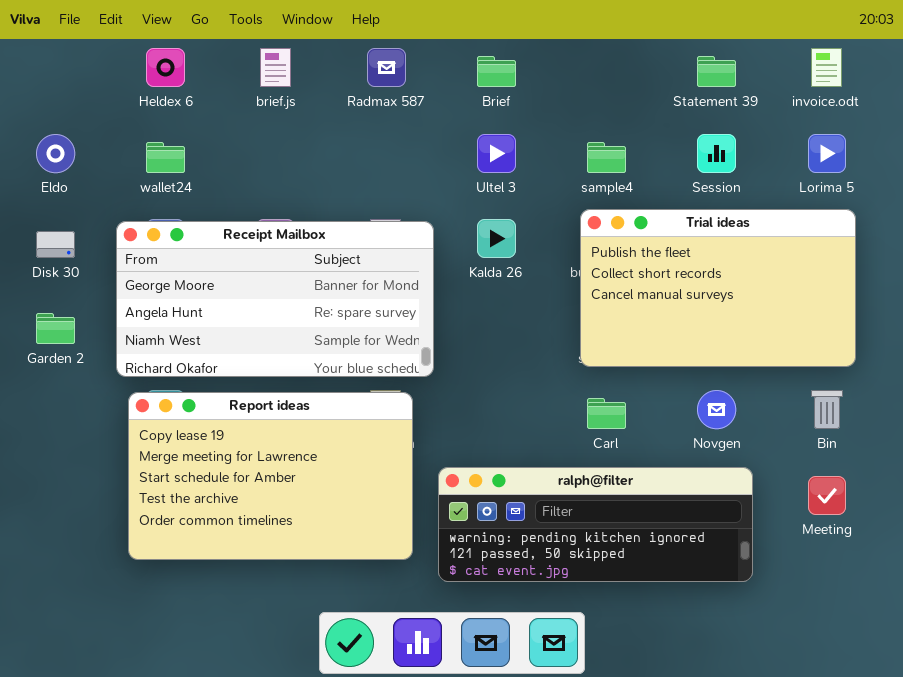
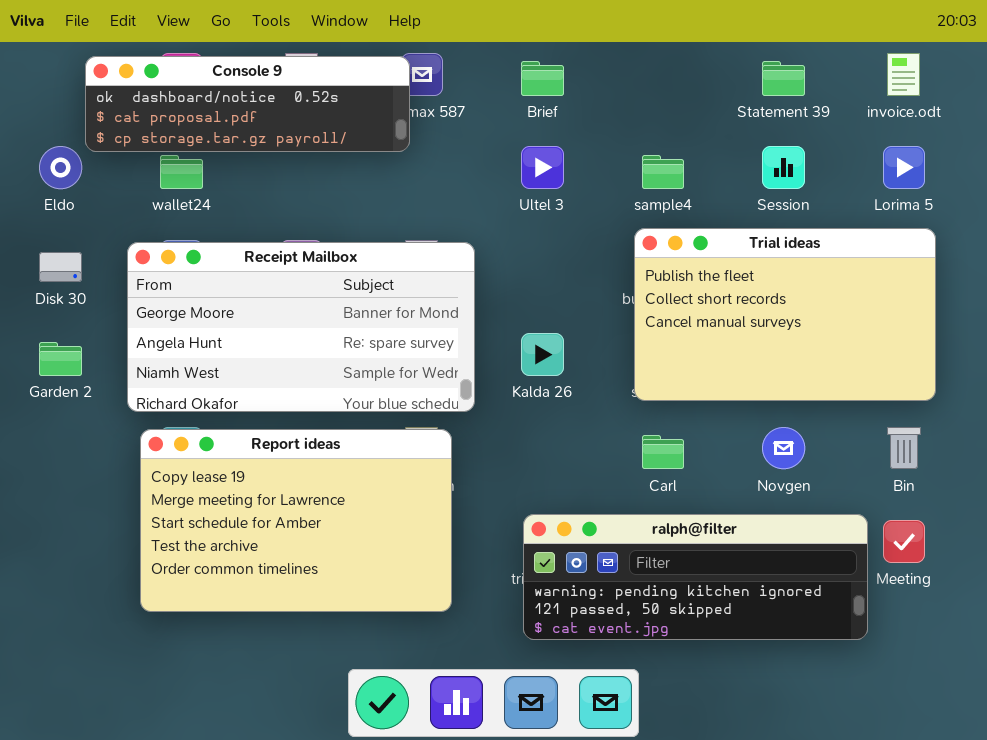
Console 9: none -> [85,56,410,152], opened
Kalda 26: [477,219,516,258] -> [521,333,564,376], moved
ralph@filter: [438,467,753,582] -> [523,514,868,640], moved

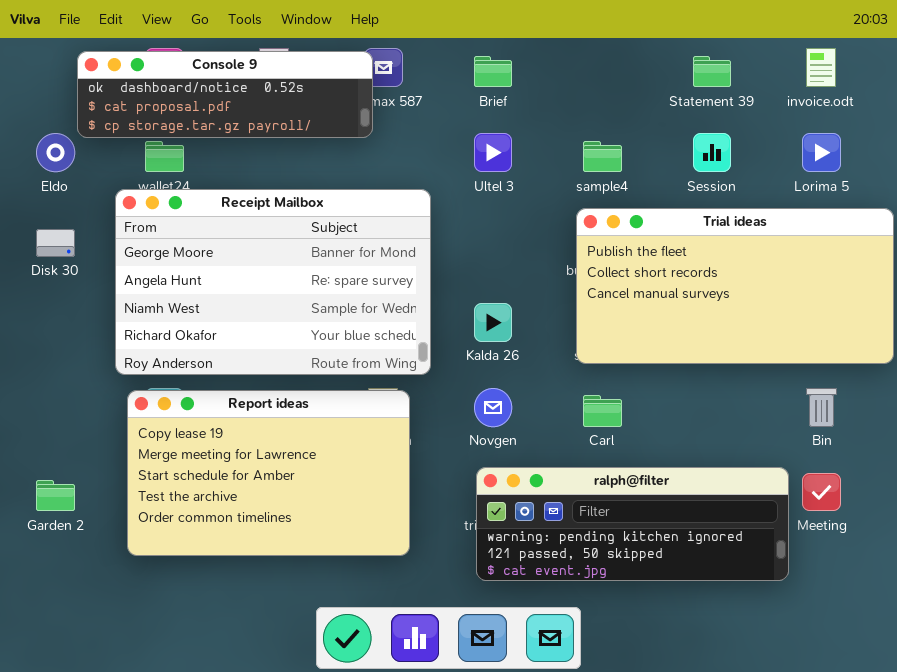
Trial ideas: [634,228,936,401] -> [576,208,894,364], resized
Receipt Mailbox: [127,242,475,412] -> [115,189,431,375], resized
Garden 2: [39,342,82,376] -> [36,480,75,511], moved
Novgen: [762,427,805,469] -> [474,388,512,427], moved

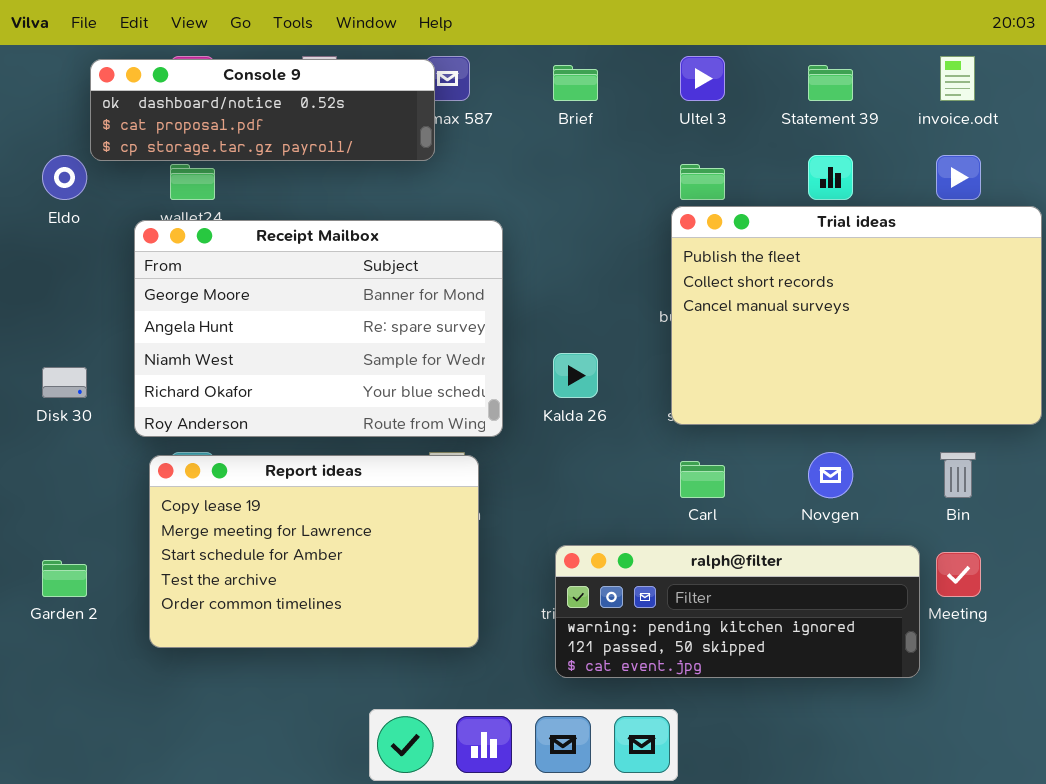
Ultel 3: [474,133,512,172] -> [680,56,725,101], moved
Trial ideas: [576,208,894,364] -> [671,206,1042,425], resized
Disk 30: [36,229,75,257] -> [42,367,87,398], moved
Novgen: [474,388,512,427] -> [808,452,853,498], moved

